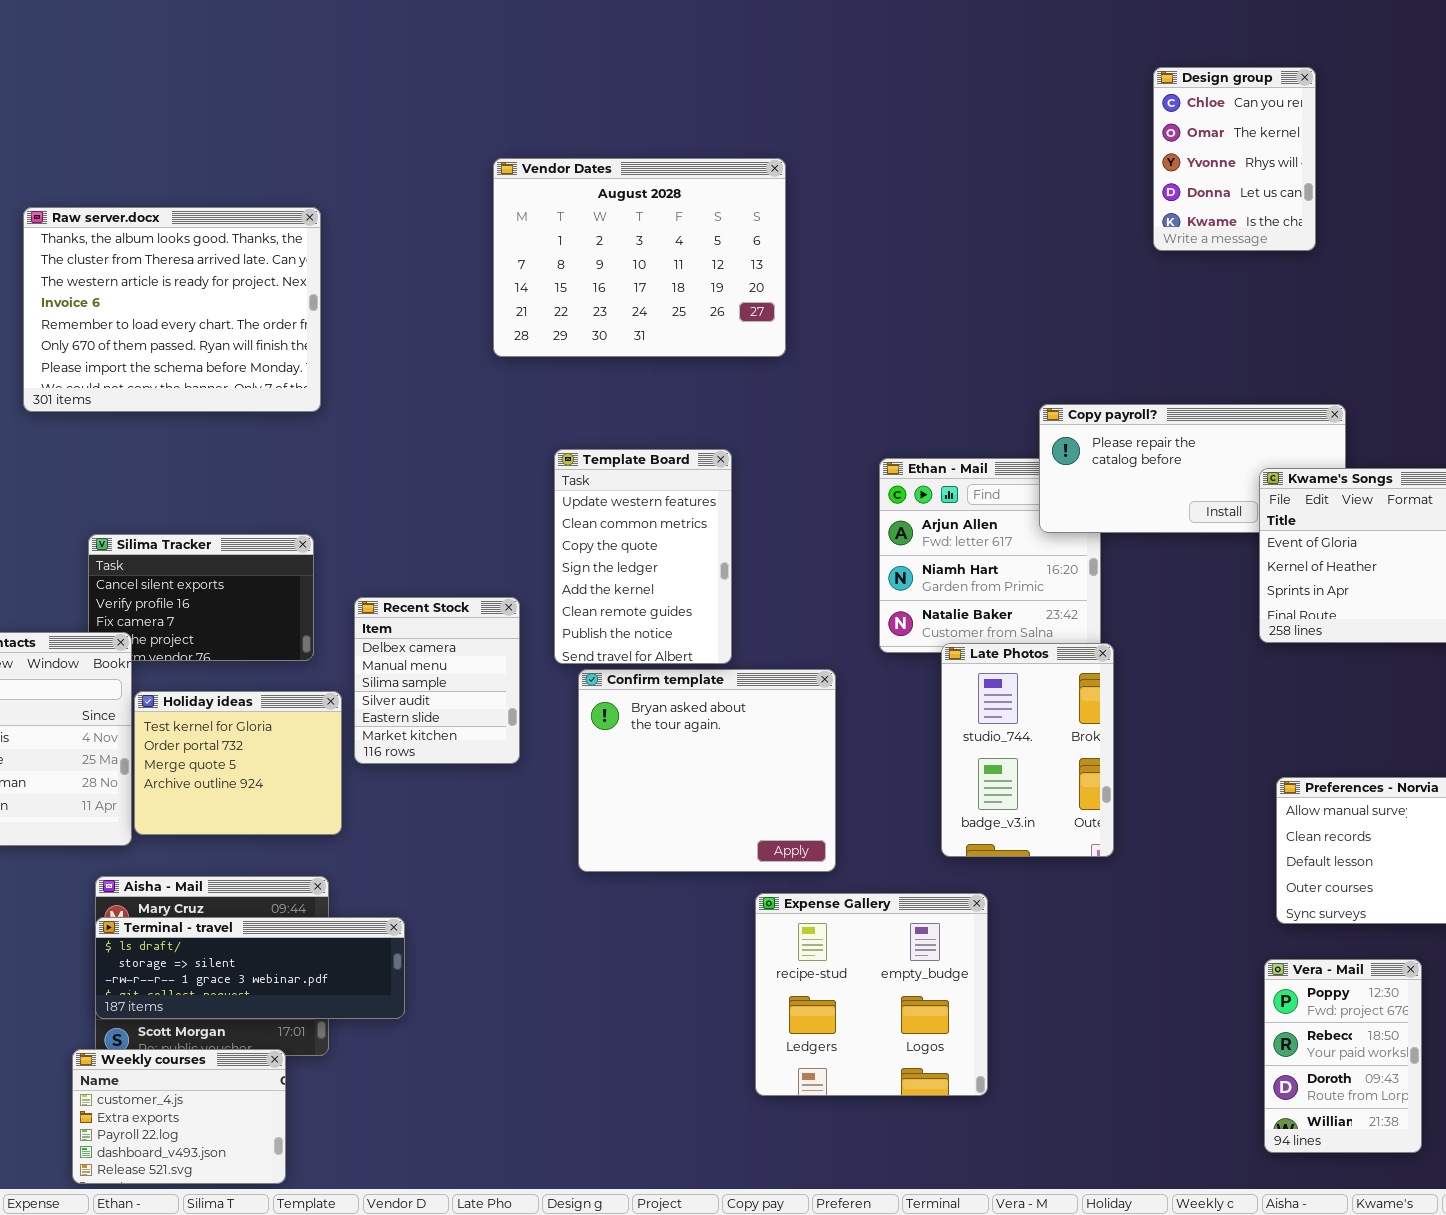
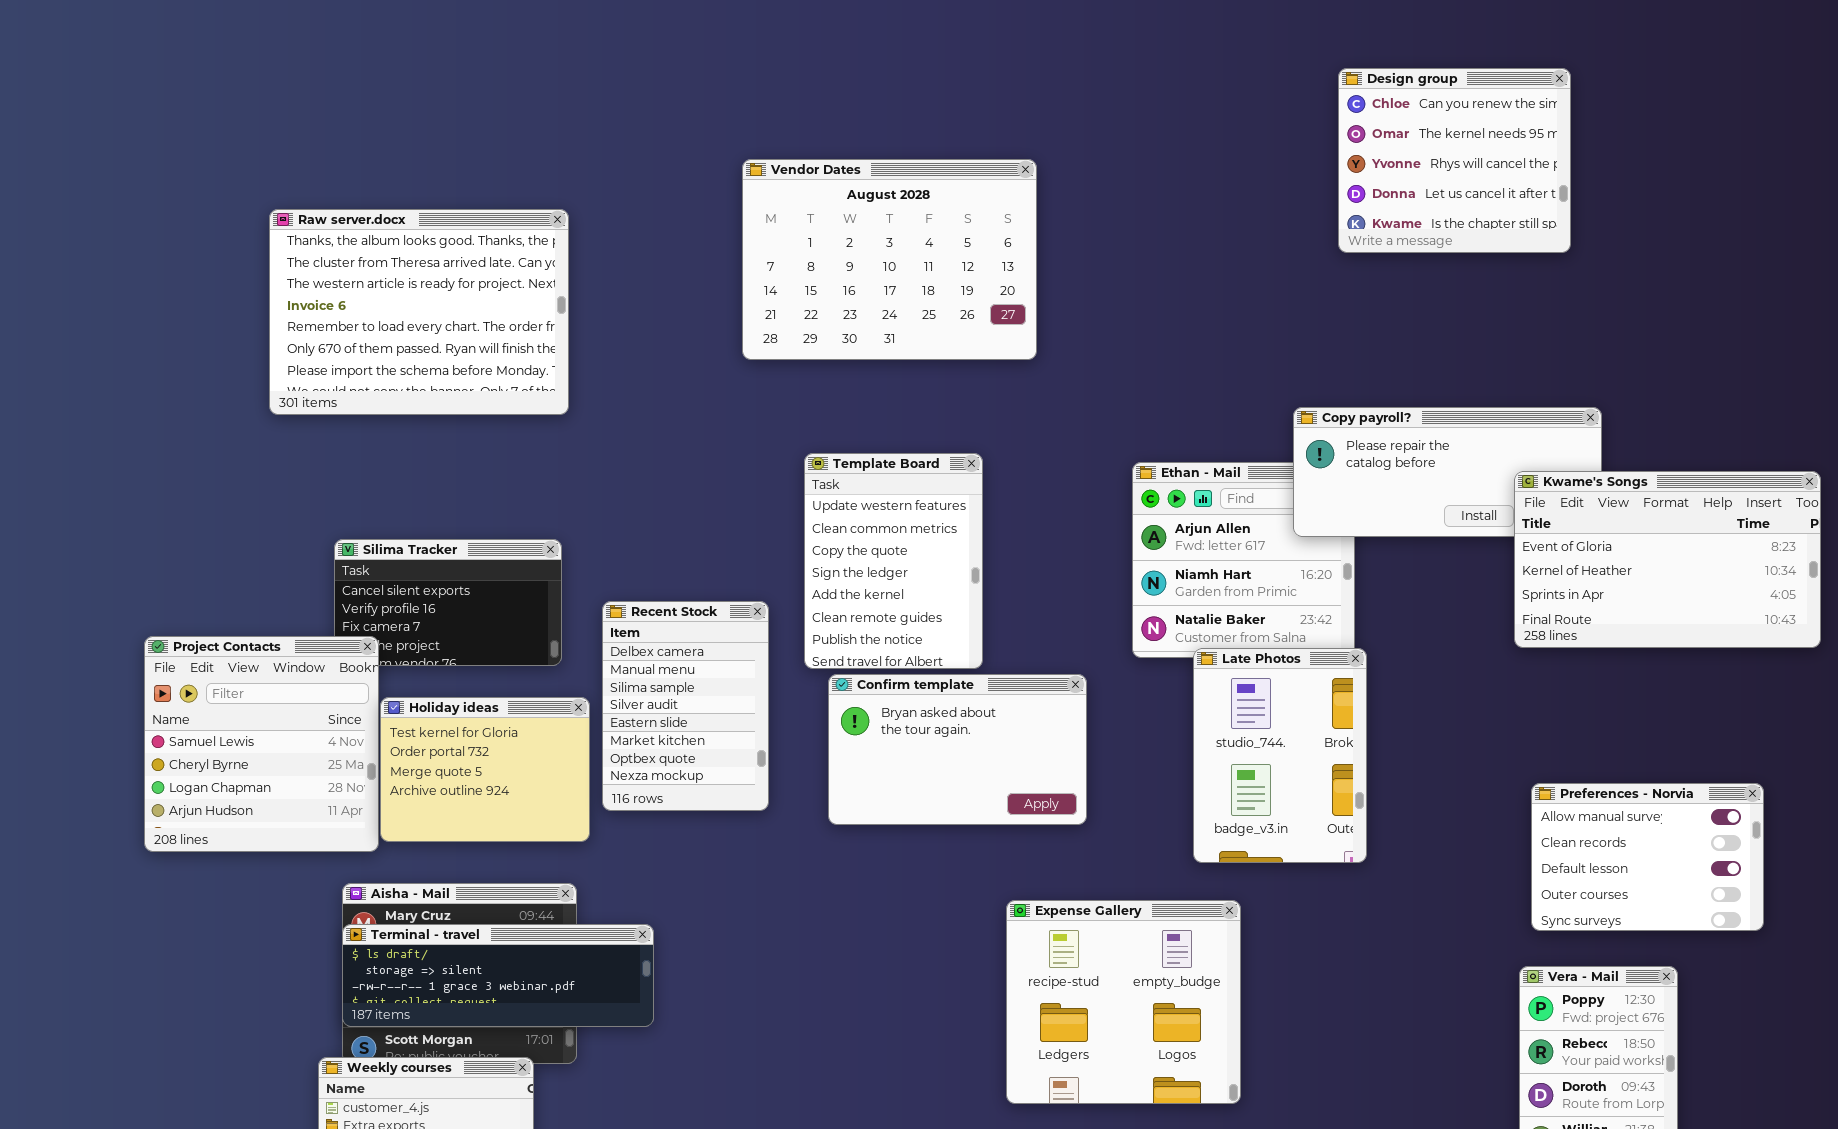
Design group: [1153,67,1316,251] -> [1338,68,1571,253], resized
Recent Stock: [354,597,520,764] -> [602,601,769,811], resized
Confirm template: [578,669,836,872] -> [828,674,1087,825], resized

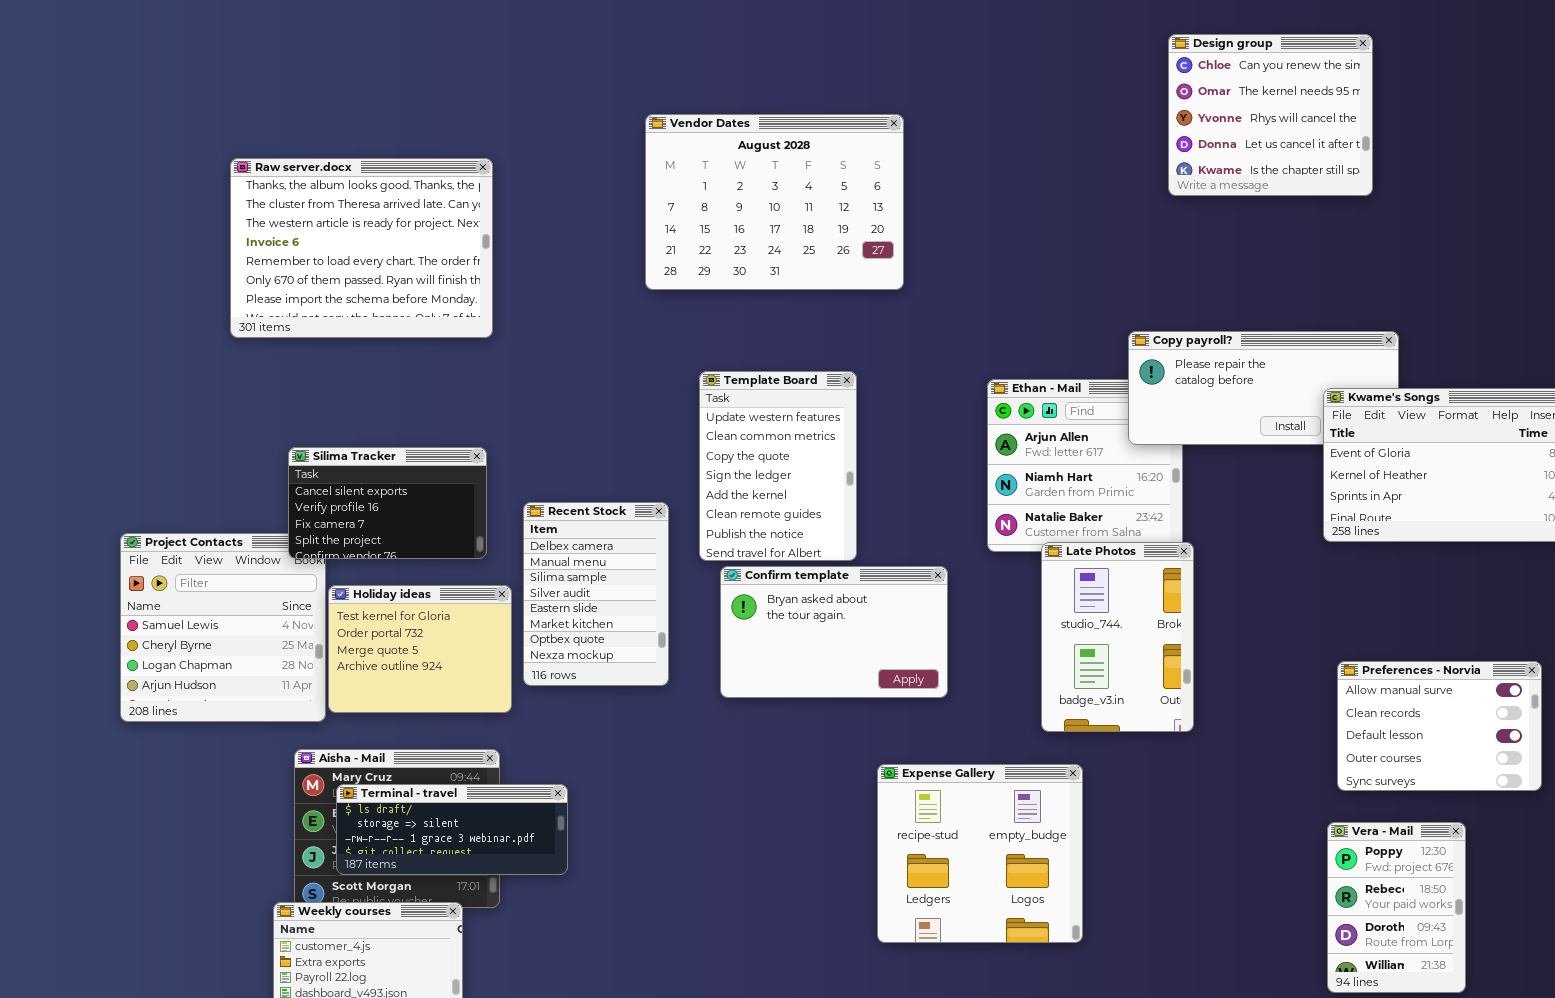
Silima Tracker: [334,539,562,666] -> [288,447,487,559], raised
Terminal - travel: [342,924,654,1027] -> [336,784,568,875], resized

